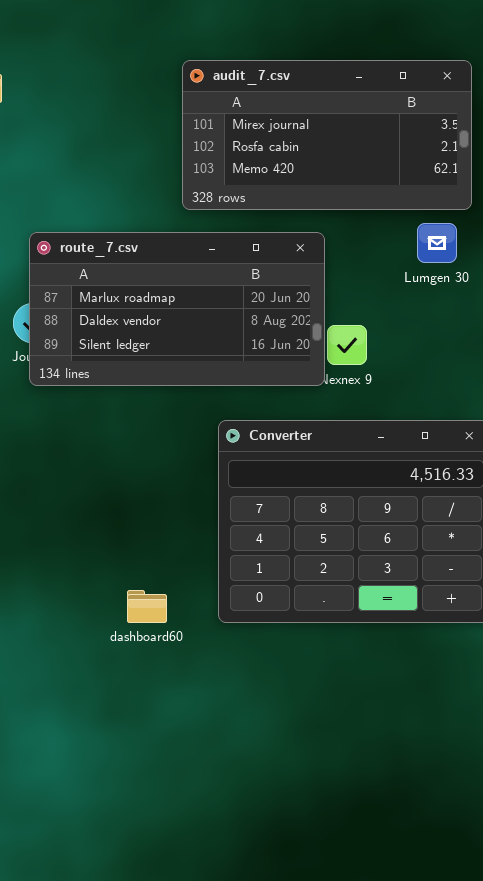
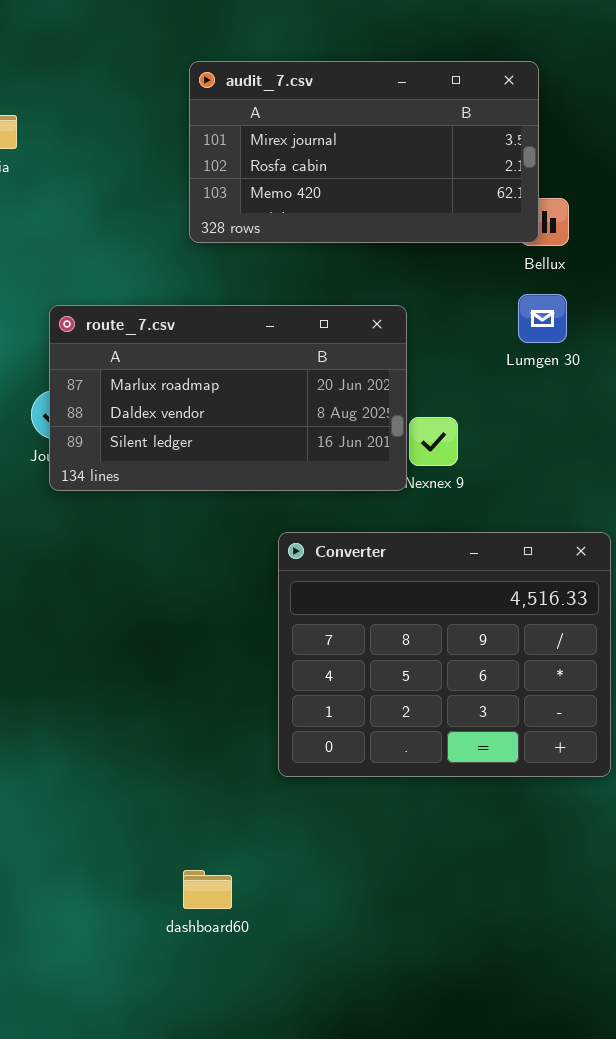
audit_7.csv: [182,60,472,210] -> [189,61,539,243], moved
dashboard60: [127,590,167,623] -> [183,870,232,909], moved

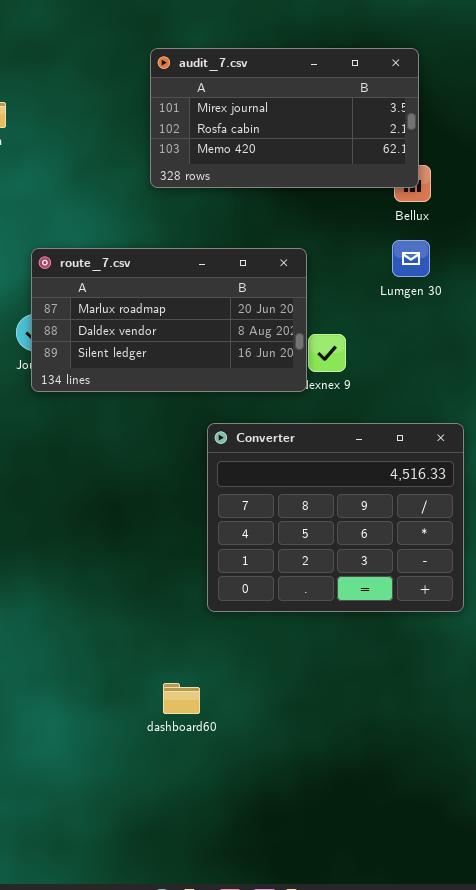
audit_7.csv: [189,61,539,243] -> [150,48,419,188], moved
dashboard60: [183,870,232,909] -> [163,683,200,714], moved

